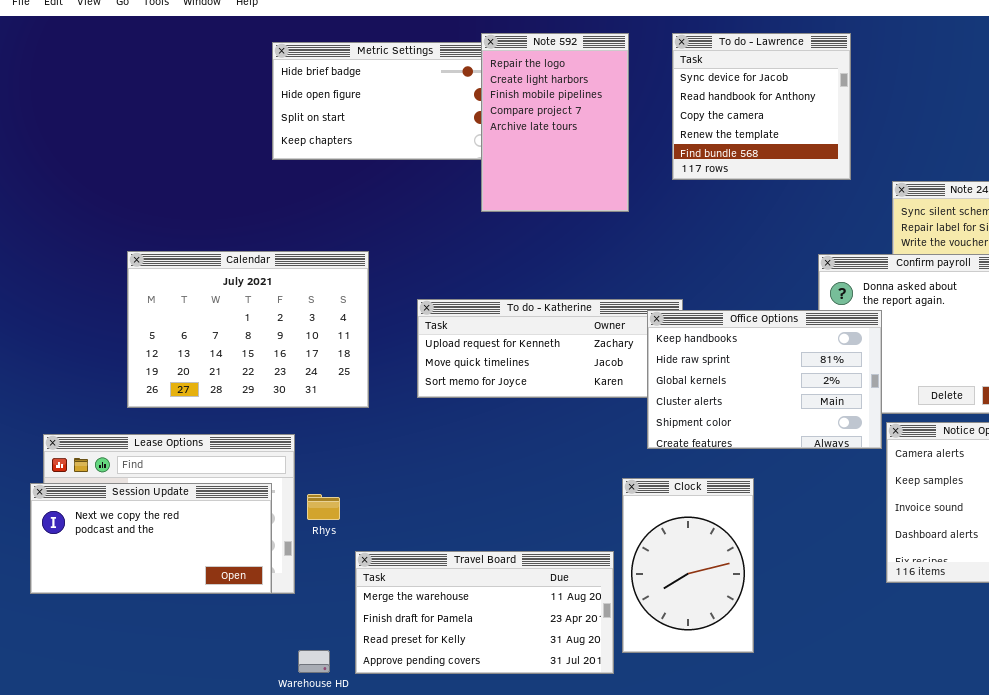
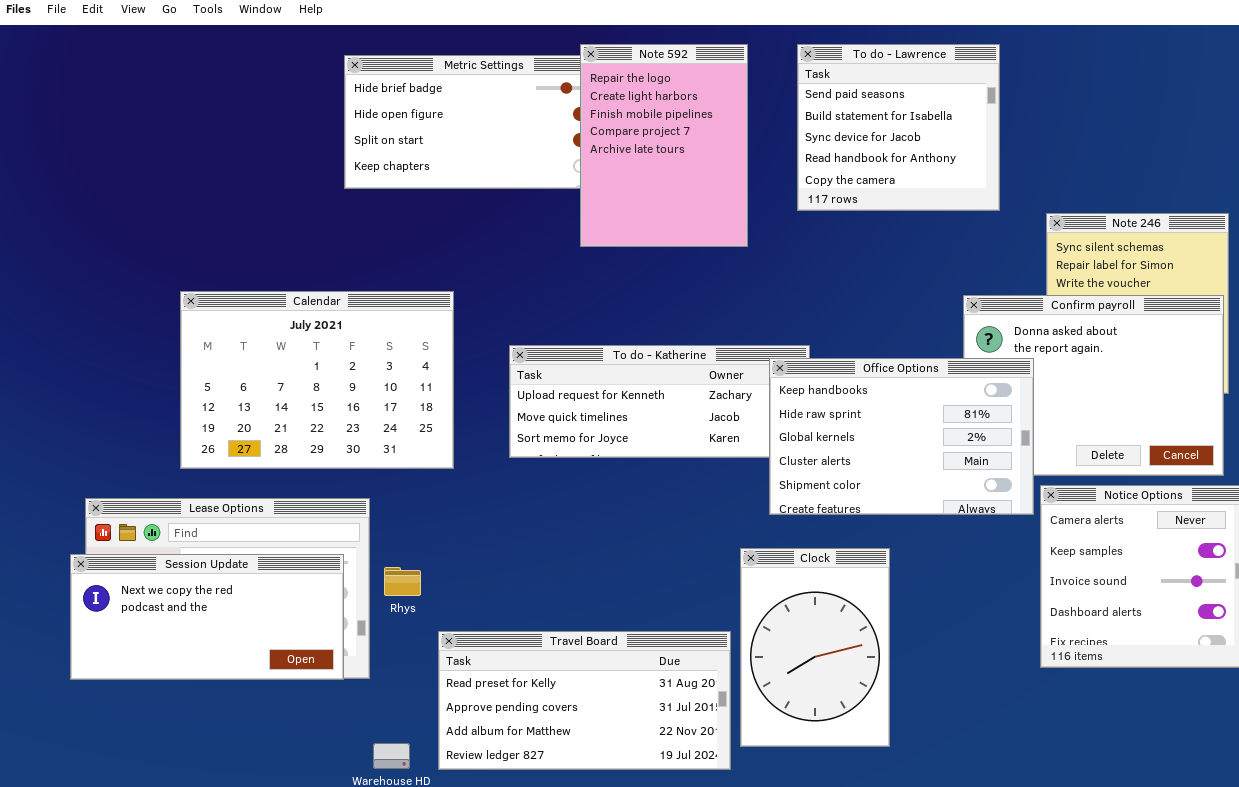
To do - Lawrence: [672,33,851,180] -> [797,44,1000,211], scrolled up 2 rows
Travel Board: [355,551,614,674] -> [438,631,731,770], scrolled down 2 rows

